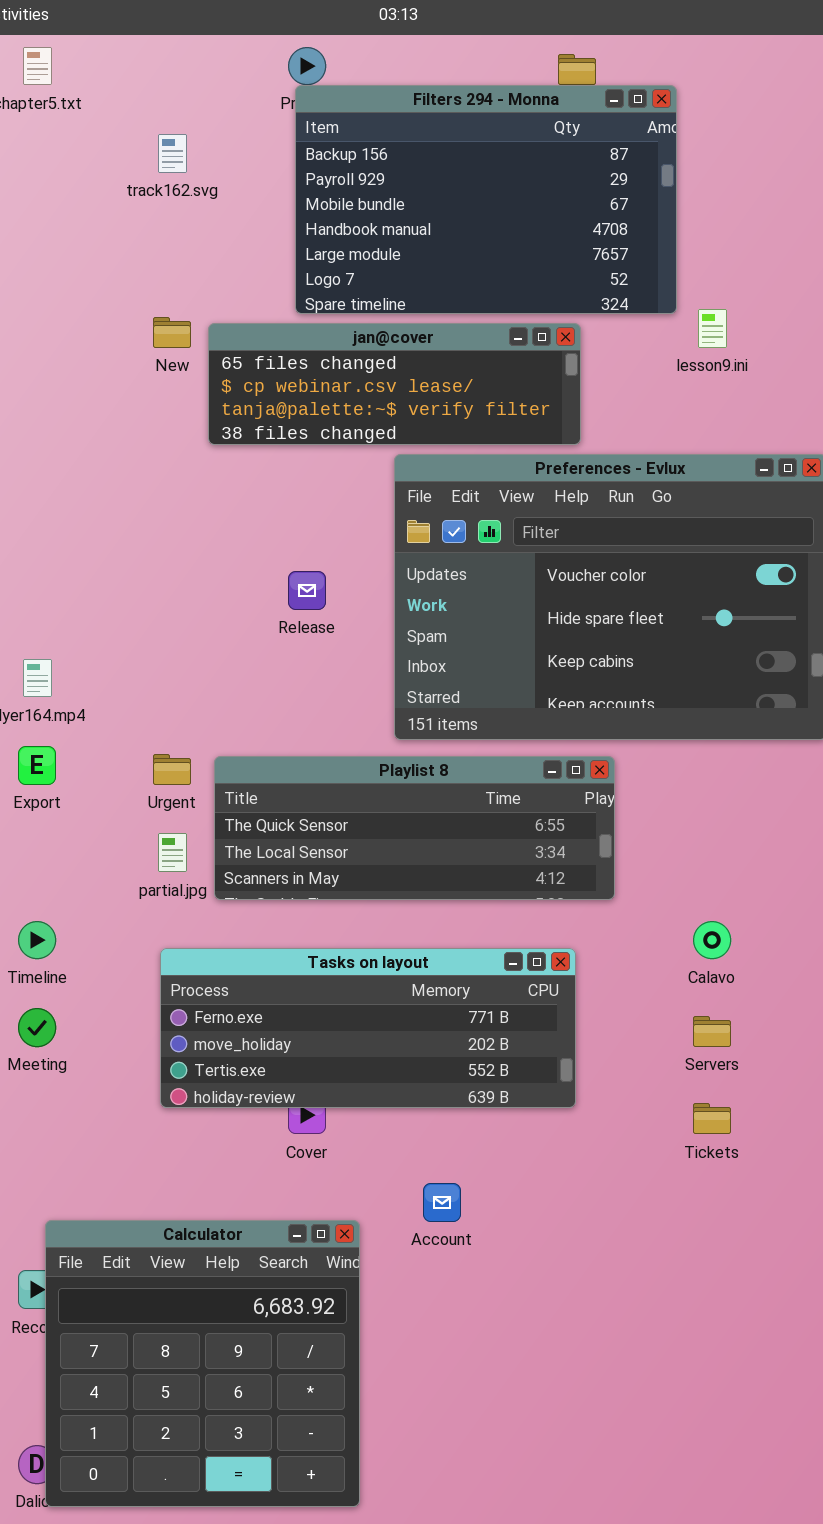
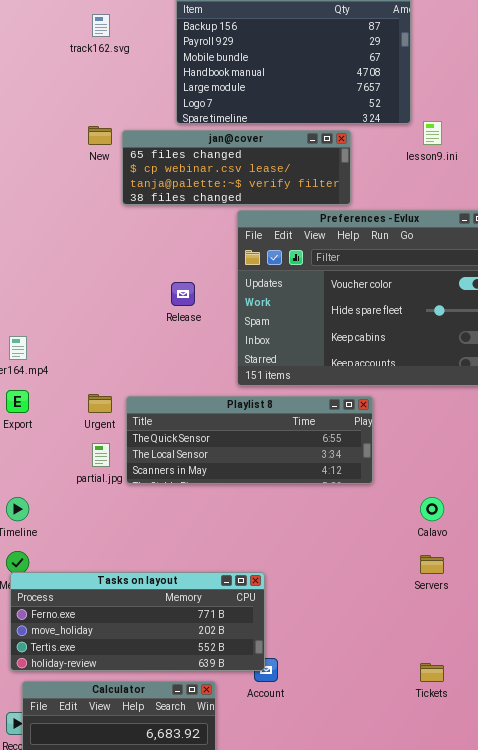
Tasks on layout: [160,948,576,1108] -> [10,572,265,671], moved
Tickets: [693,1103,731,1134] -> [420,663,444,682], moved

